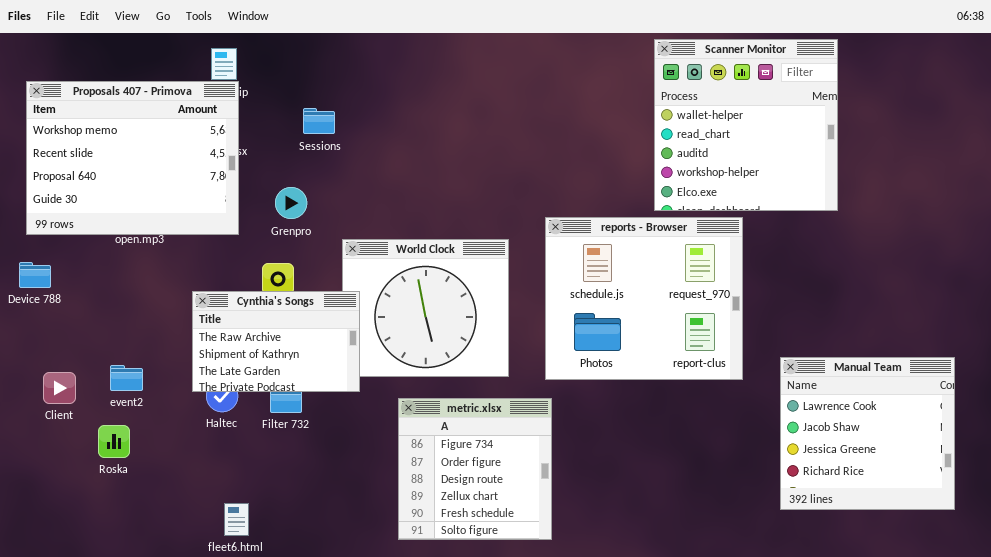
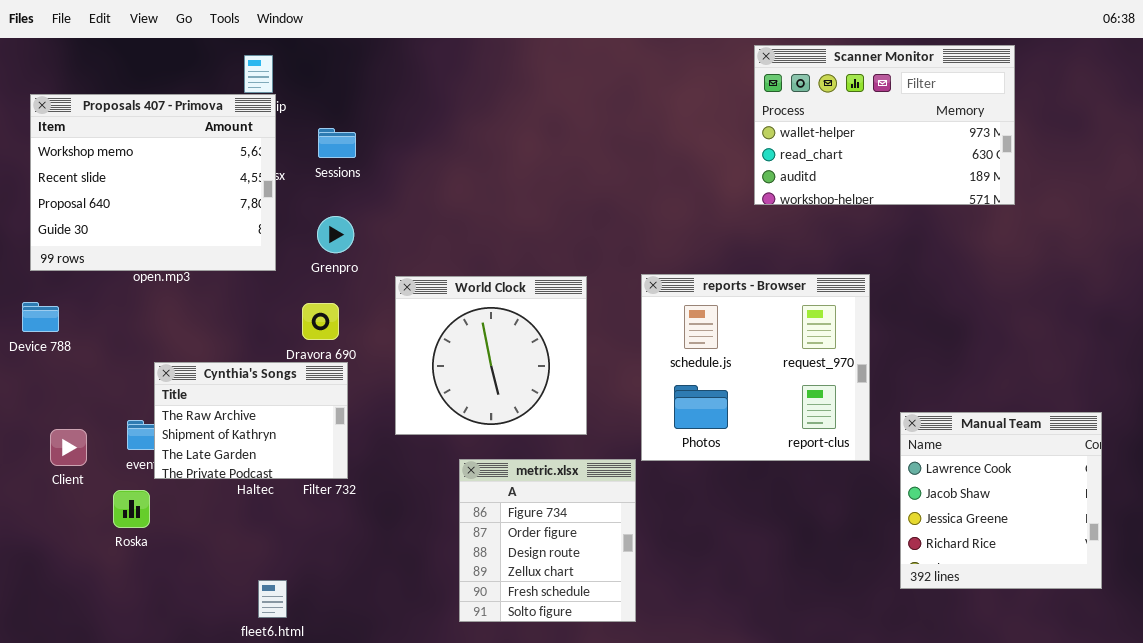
Scanner Monitor: [654,39,838,211] -> [754,45,1015,205], resized
Sessions: [303,108,335,134] -> [318,128,356,158], moved
reports - Browser: [545,217,743,380] -> [641,274,870,461], moved
Cynthia's Songs: [192,291,360,392] -> [154,362,348,479], moved

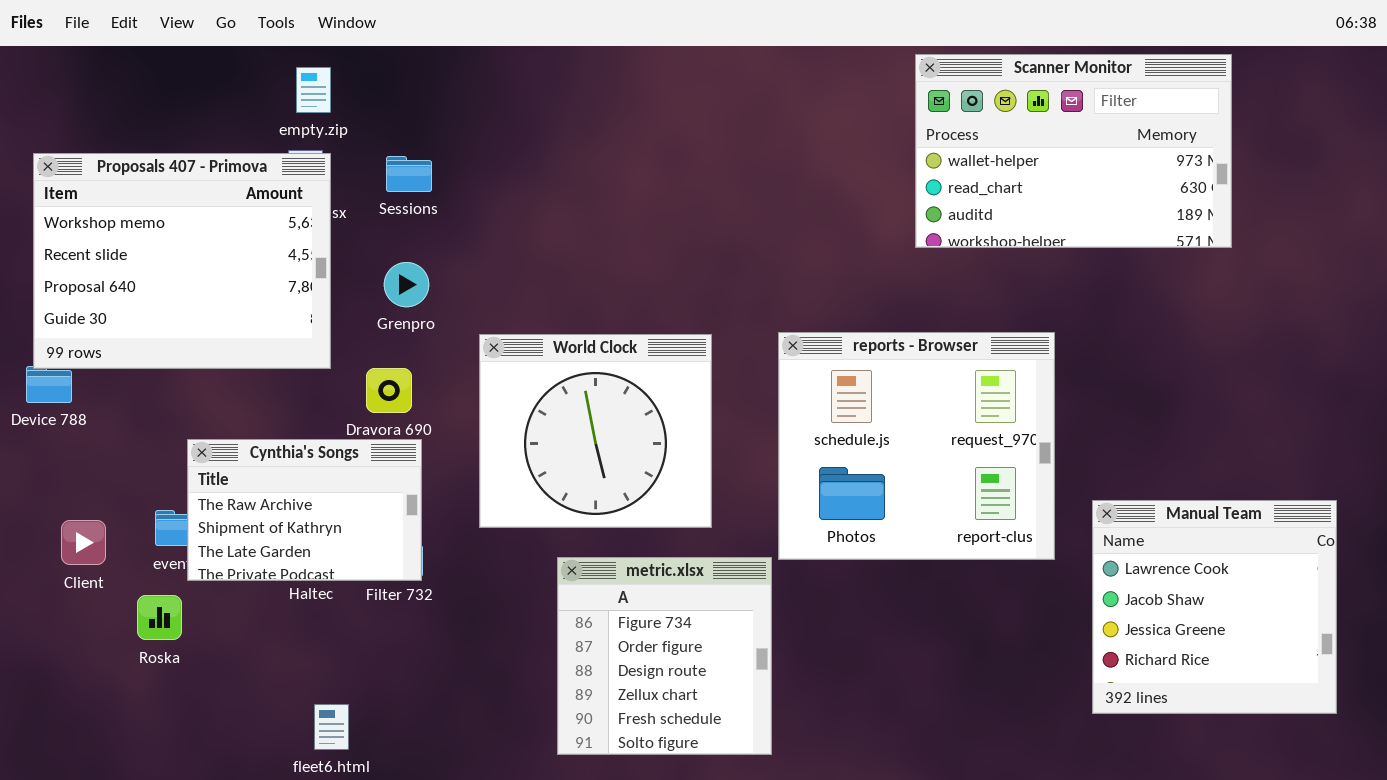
Proposals 407 - Primova: [30,94,276,271] -> [33,153,331,369], moved

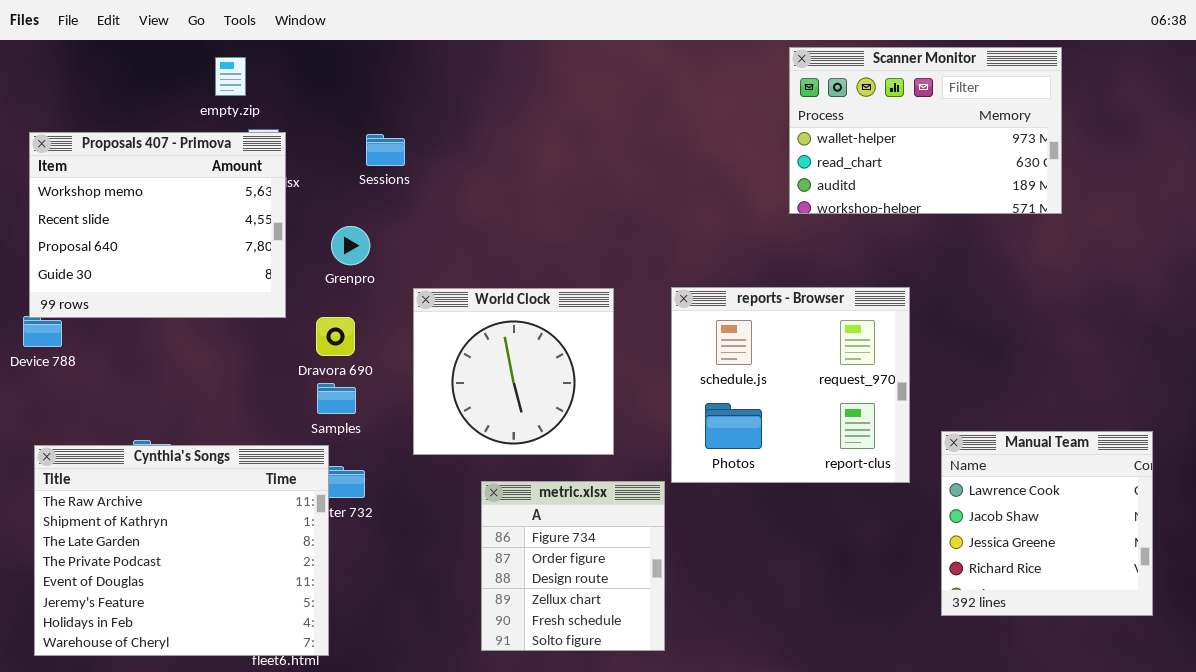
empty.zip: [296,67,331,113] -> [215,57,246,96], moved
Sessions: [386,156,432,192] -> [366,134,405,166], moved
Cynthia's Songs: [187,439,422,581] -> [34,445,329,656], moved, resized

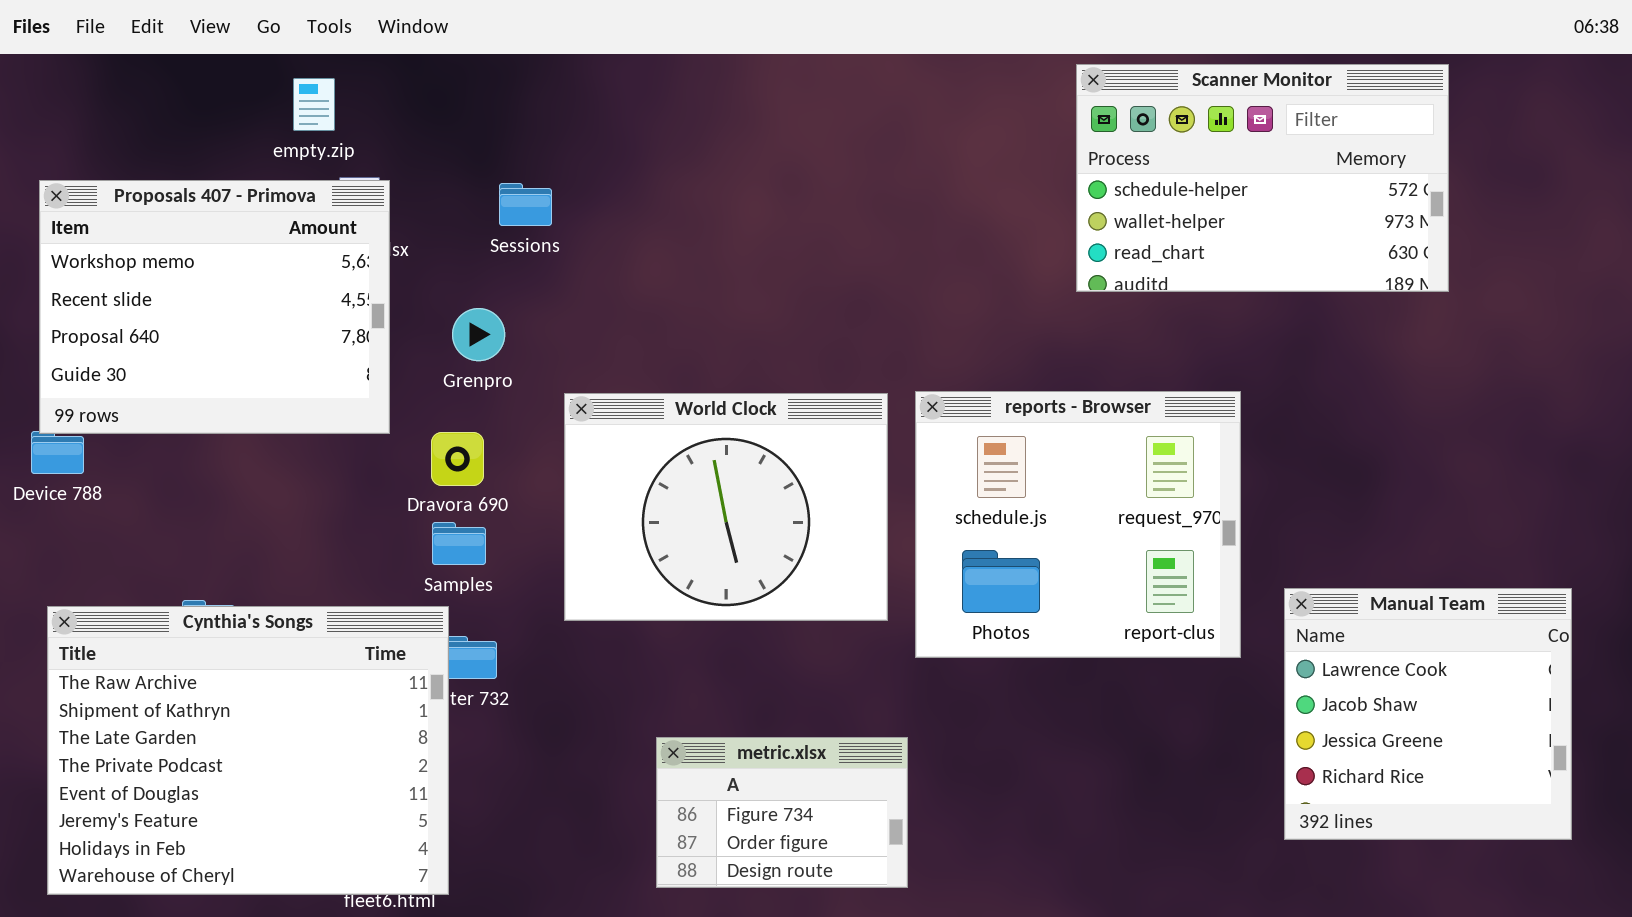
Scanner Monitor: [789,47,1062,214] -> [1076,64,1449,292], scrolled up 1 row
World Clock: [413,288,614,455] -> [564,393,888,621], resized
metric.xlsx: [481,481,665,651] -> [656,737,908,888], resized

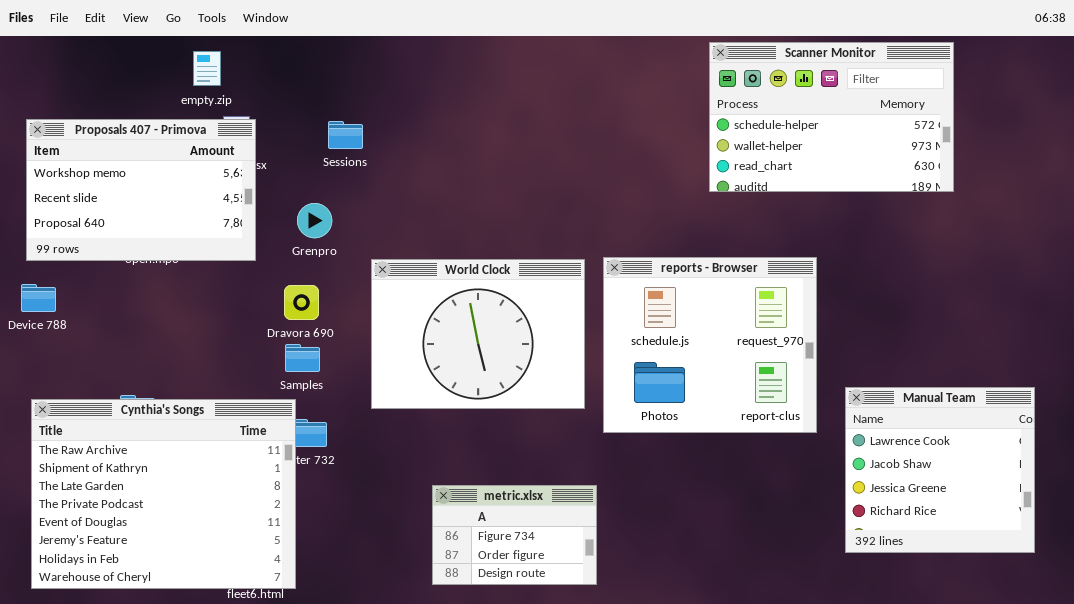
Proposals 407 - Primova: [39,180,390,434] -> [26,119,256,261], resized

